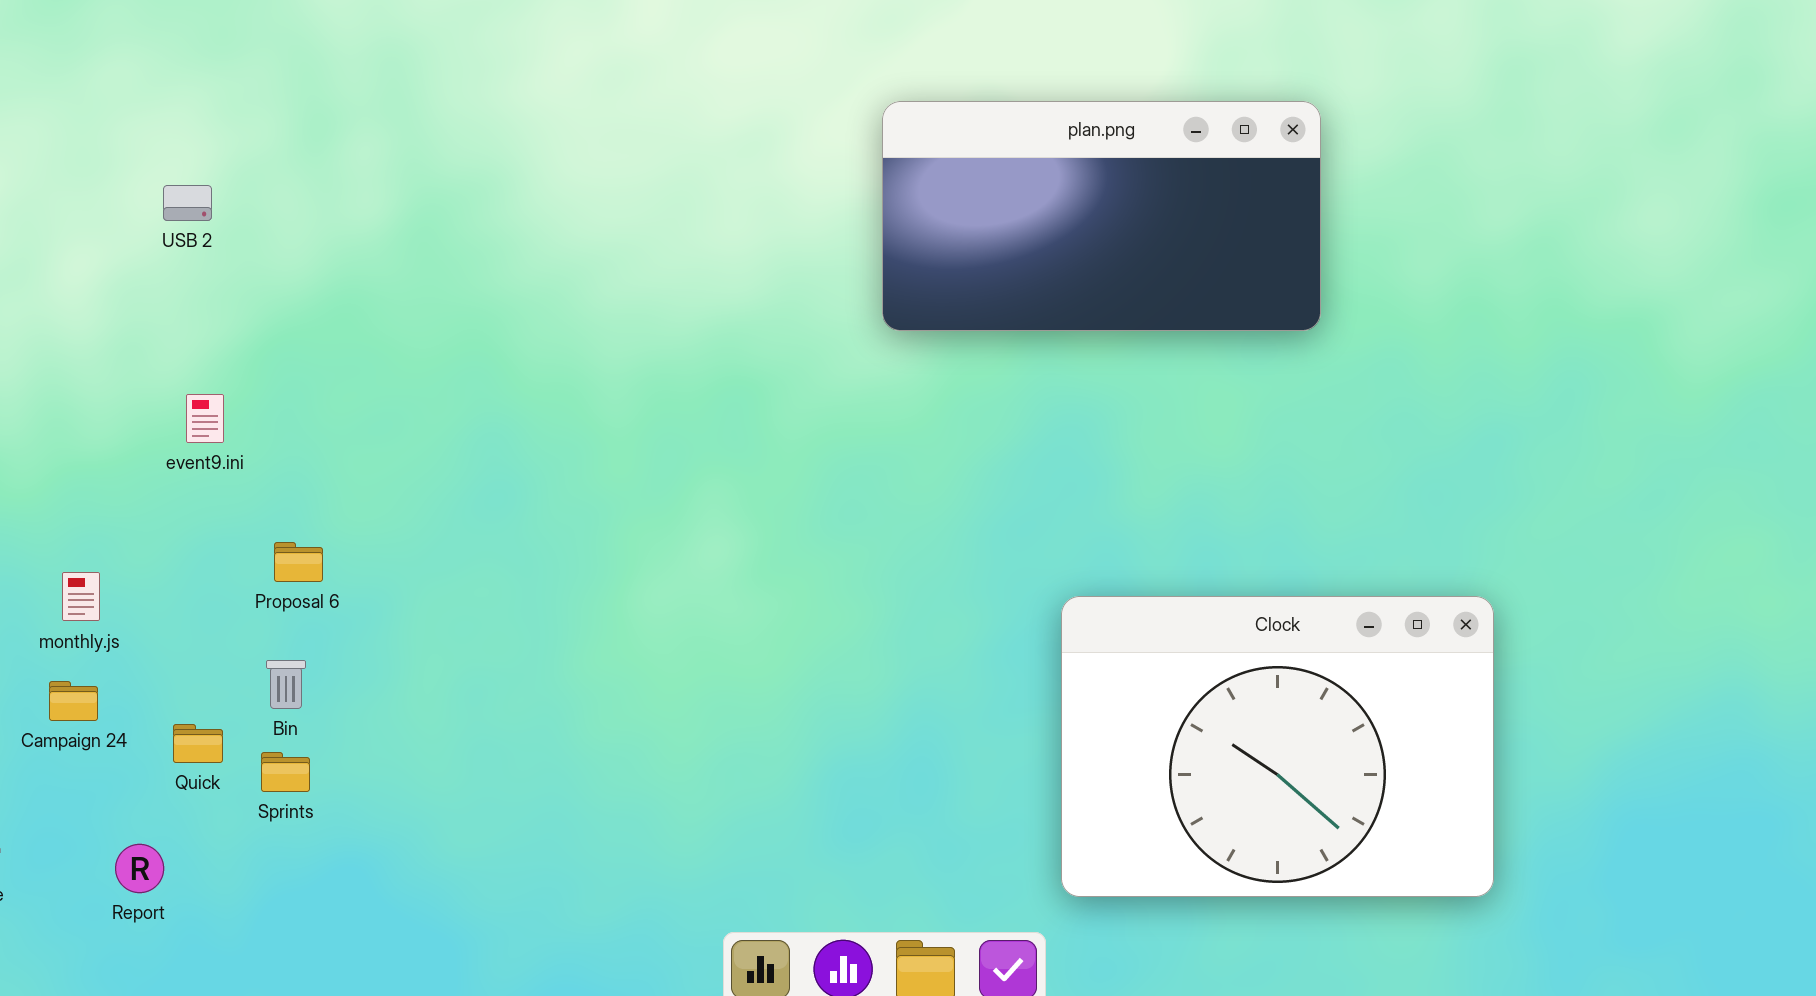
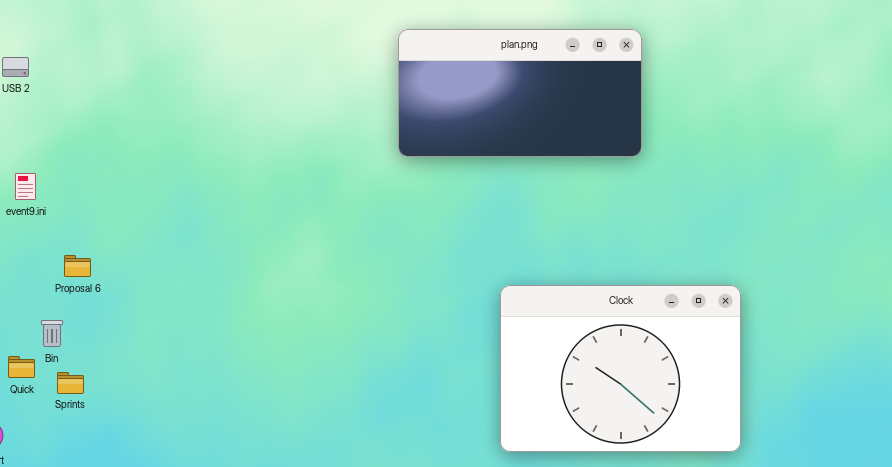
plan.png: [882,101,1321,331] -> [398,29,642,157], moved
Bin: [266,660,306,709] -> [41,320,63,347], moved

